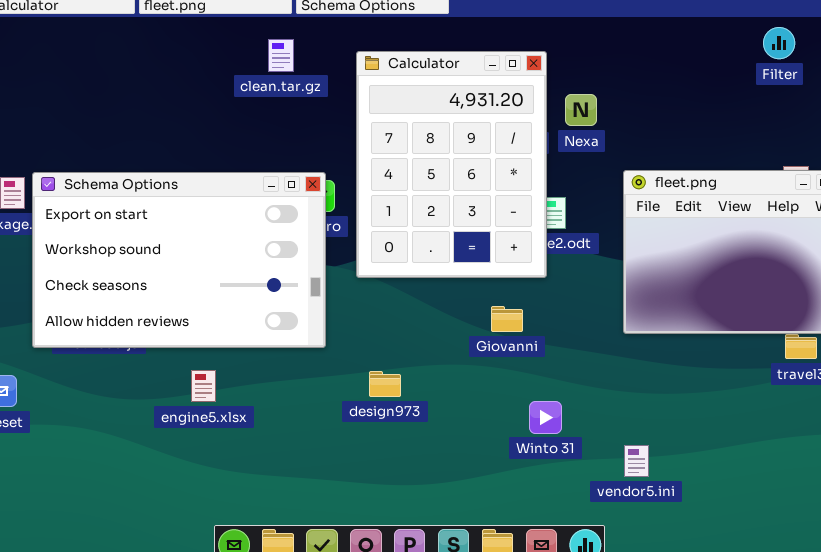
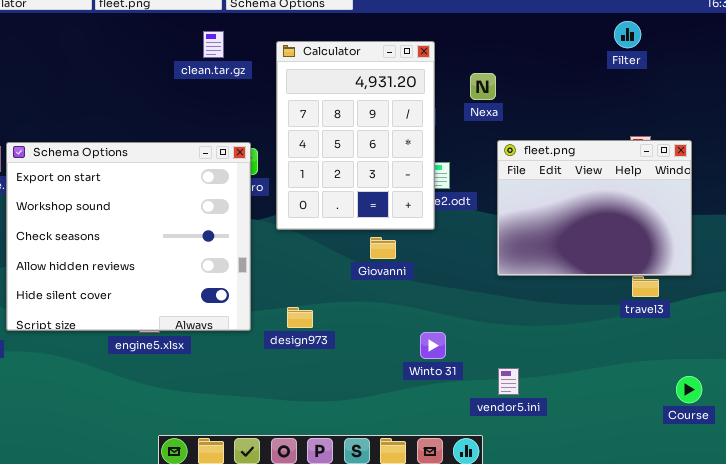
Nexa: [565,94,597,126] -> [470,73,496,100], moved
Schema Options: [32,172,326,348] -> [6,142,251,331], resized
Giovanni: [491,306,523,332] -> [370,237,396,259], moved

